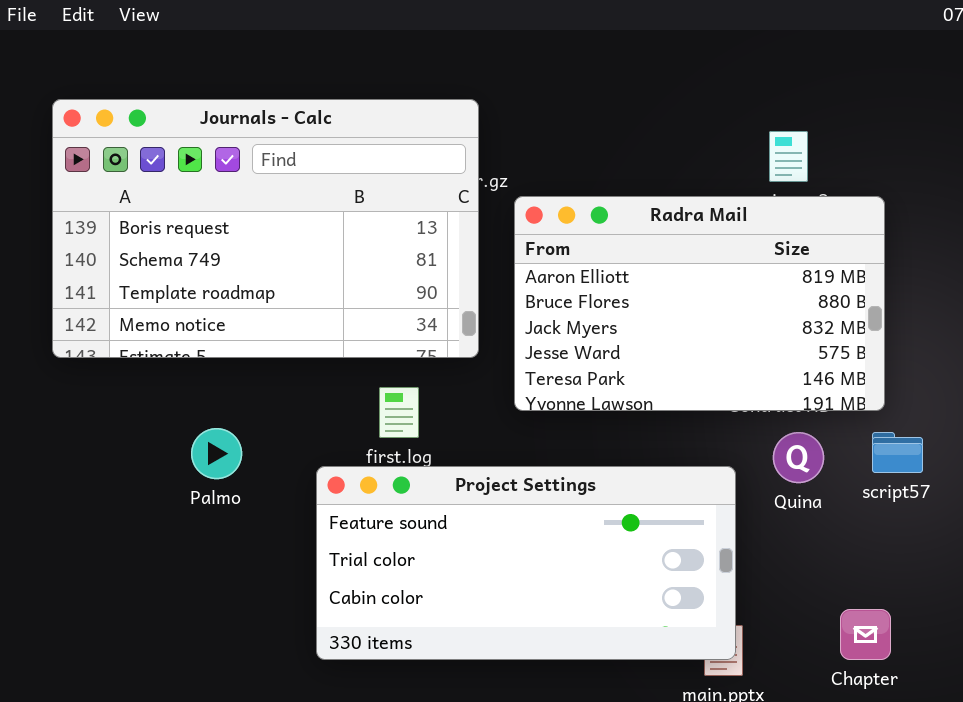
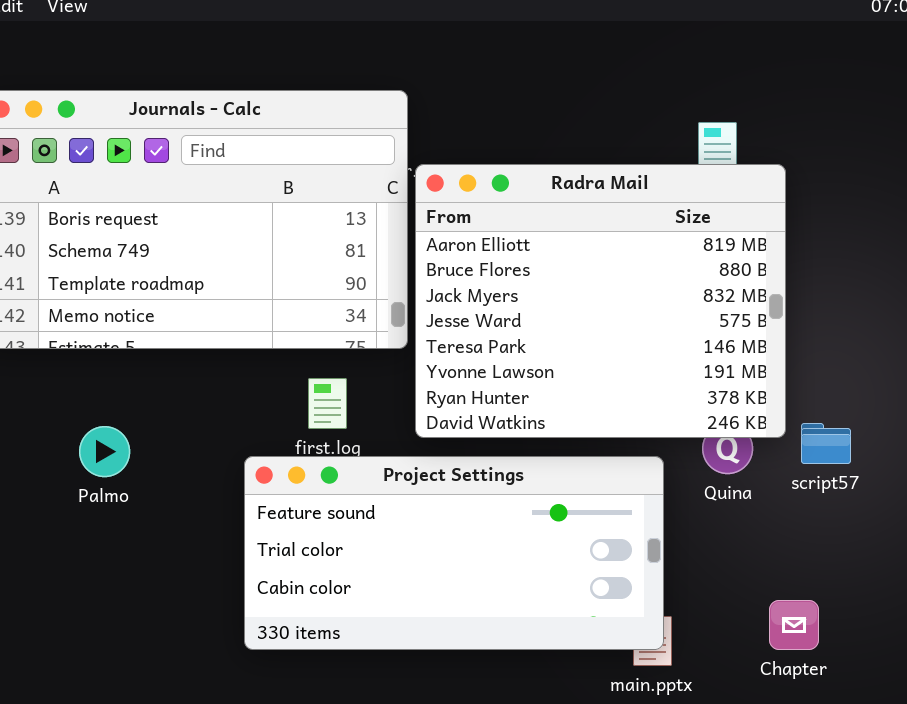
Radra Mail: [514,196,885,411] -> [415,164,786,438], moved, resized
Palmo: [191,428,242,479] -> [79,426,130,477], moved

